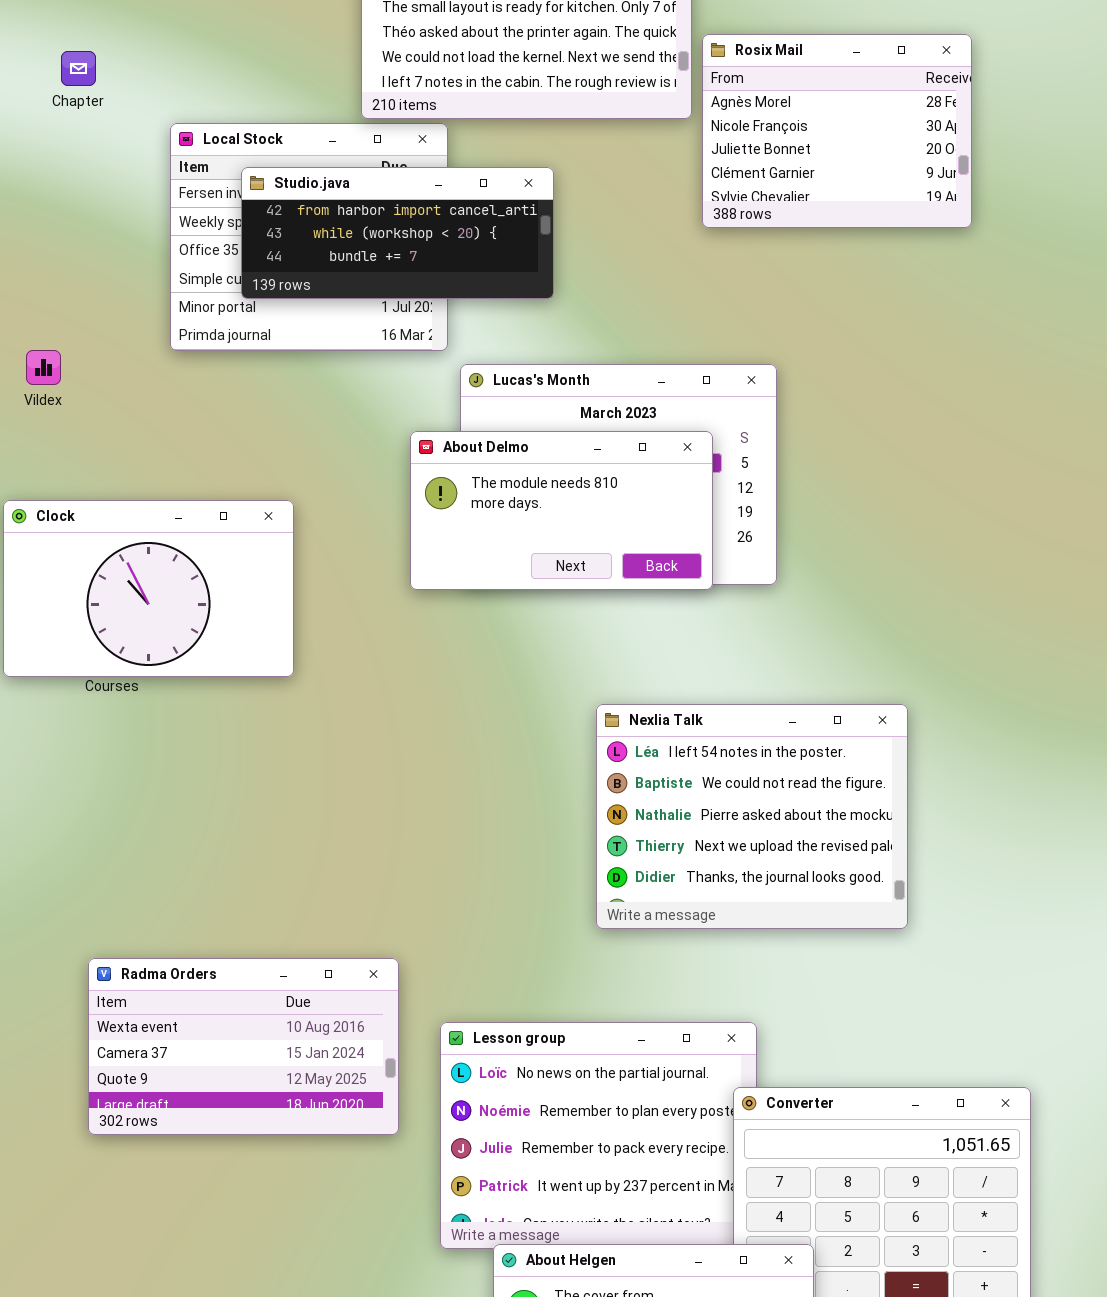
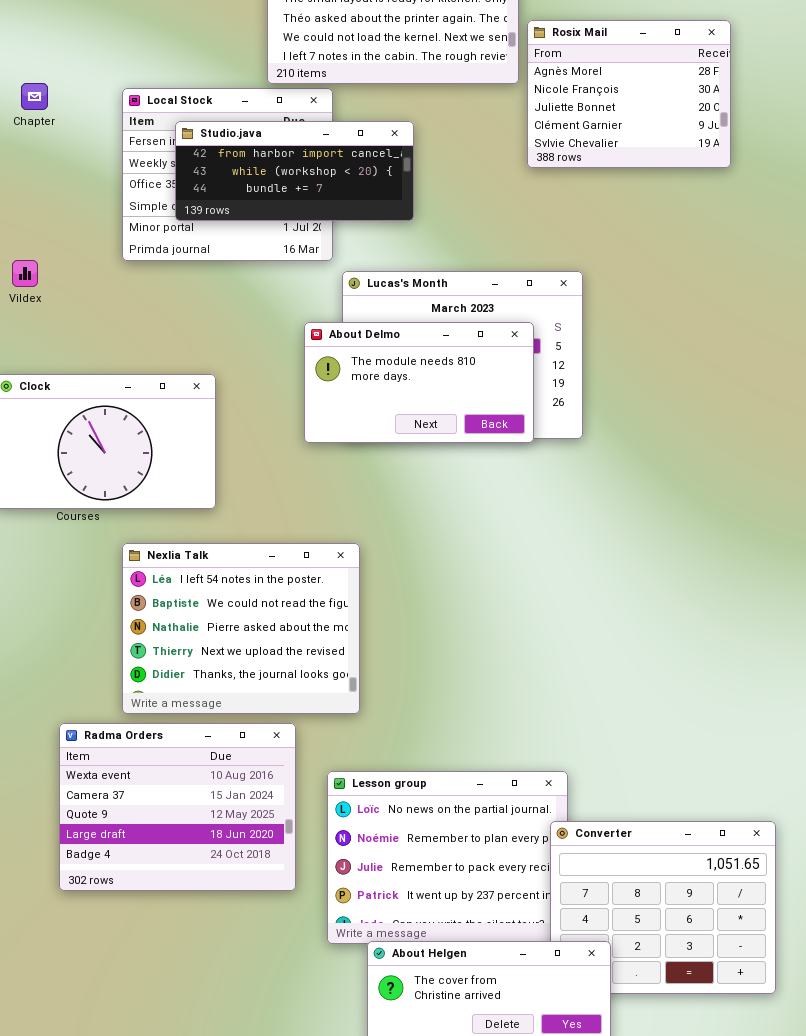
Chapter: [61,51,96,86] -> [21,83,48,110], moved
Nexlia Talk: [596,704,908,929] -> [122,543,360,714], moved
Radma Orders: [88,958,399,1135] -> [59,723,296,891], resized

